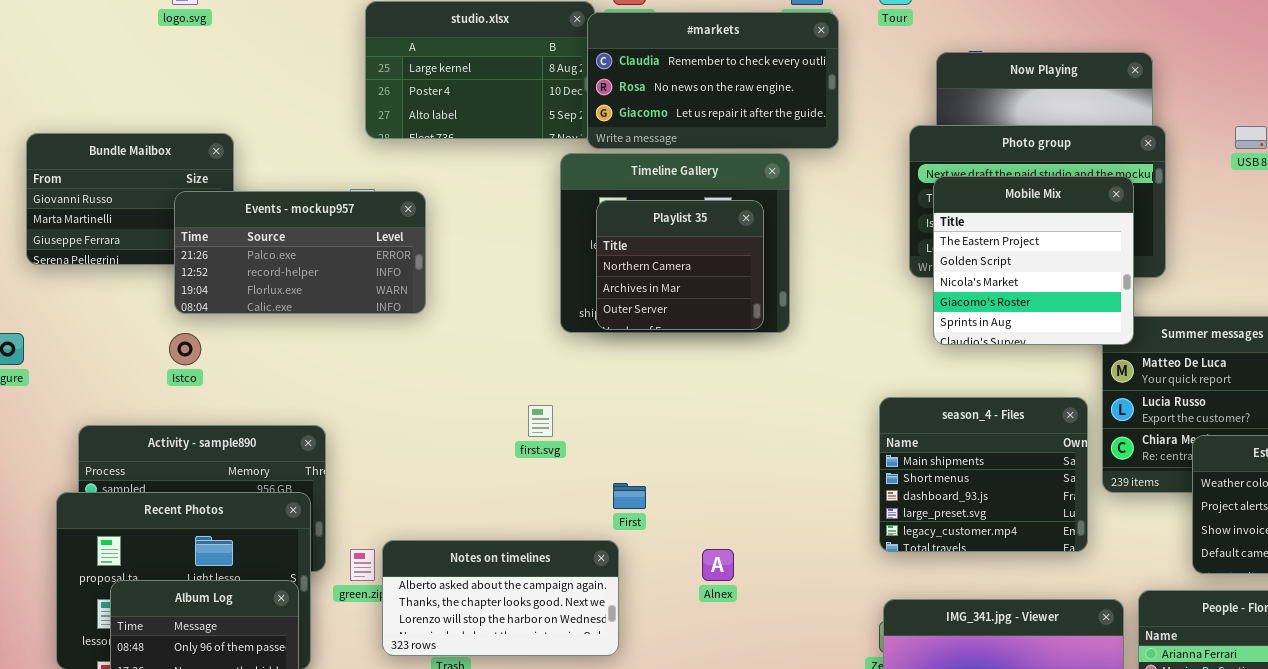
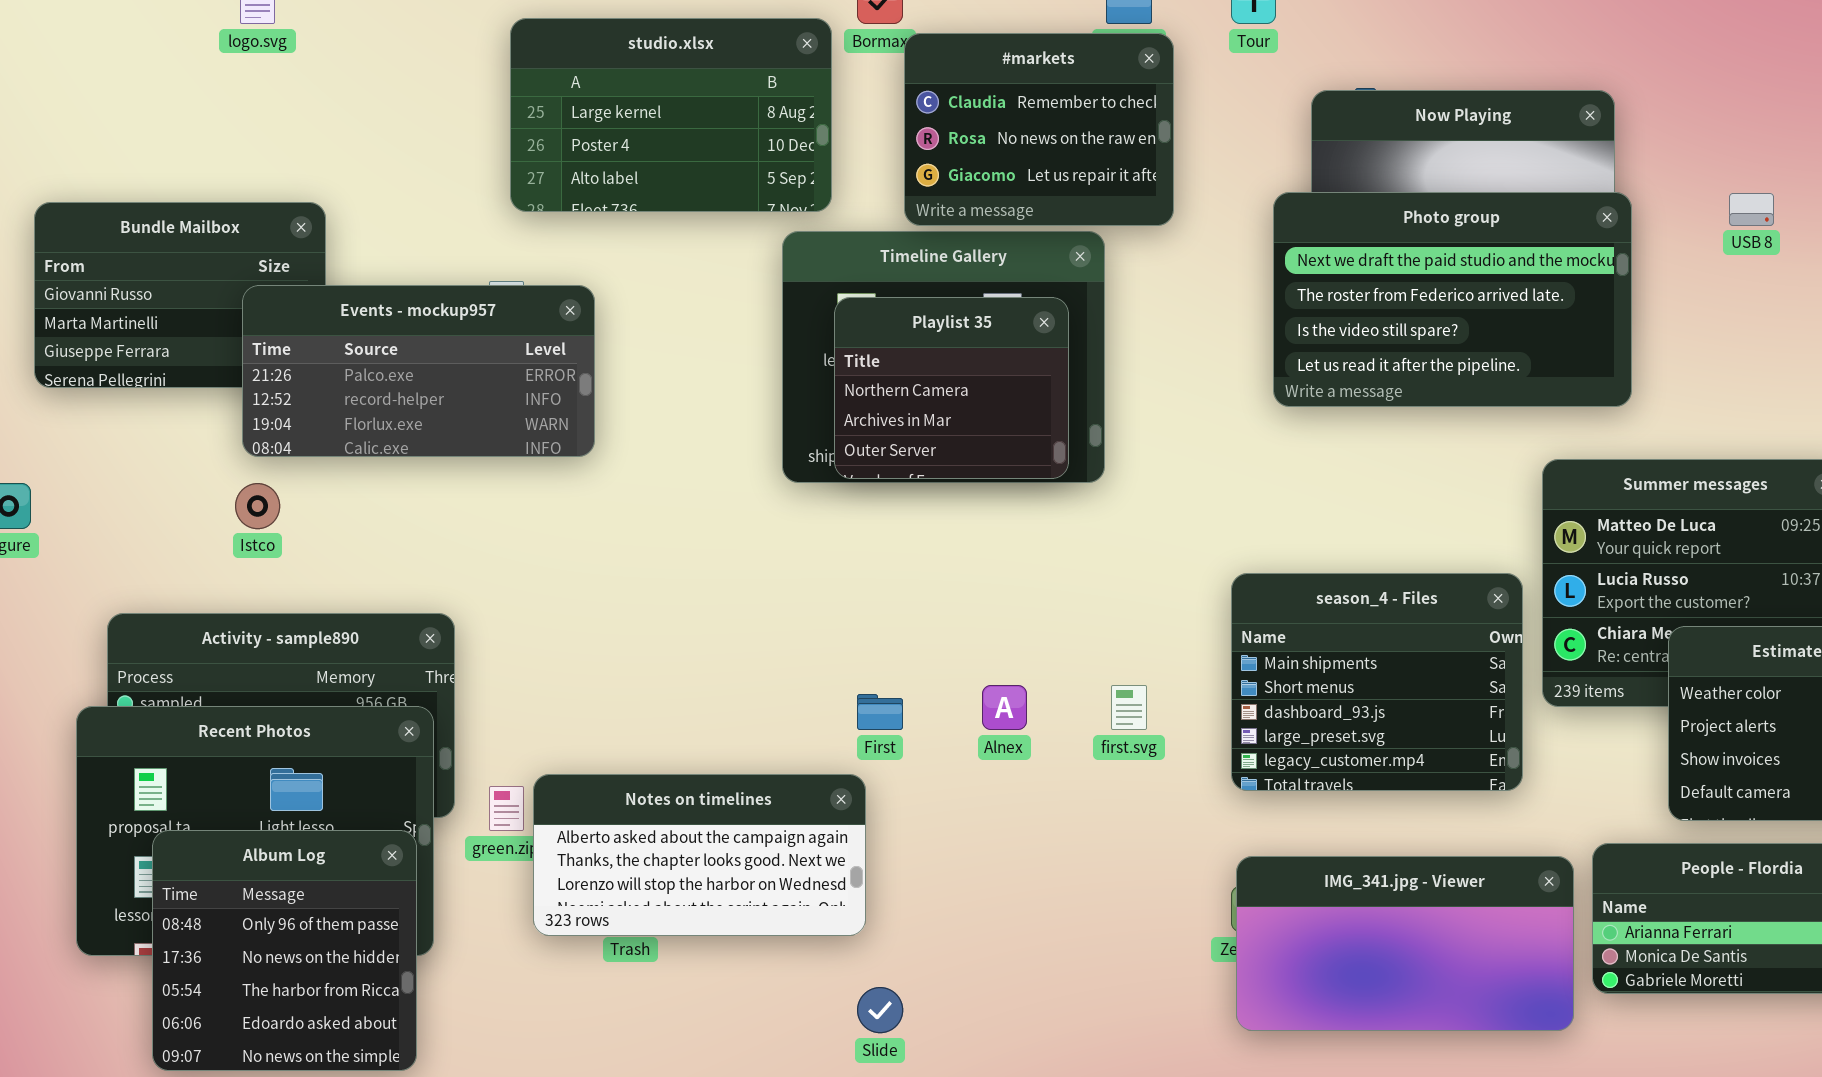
#markets: [587,12,839,149] -> [904,33,1174,226], resized
Mobile Mix: [933,176,1134,345] -> none, closed
first.svg: [528,405,553,437] -> [1111,685,1147,730], moved
Alnex: [702,549,734,581] -> [982,685,1027,730], moved

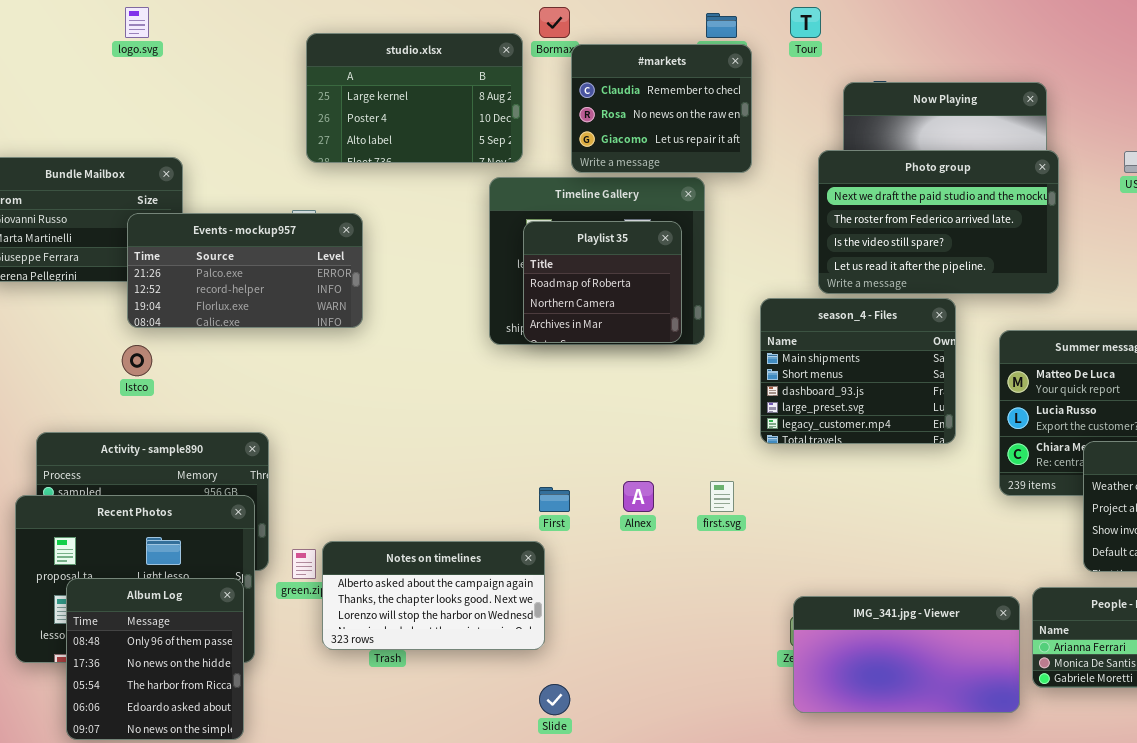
Playlist 35: [834,297,1069,479] -> [523,221,682,343], scrolled up 1 row
season_4 - Files: [1231,573,1523,791] -> [760,298,956,444], moved

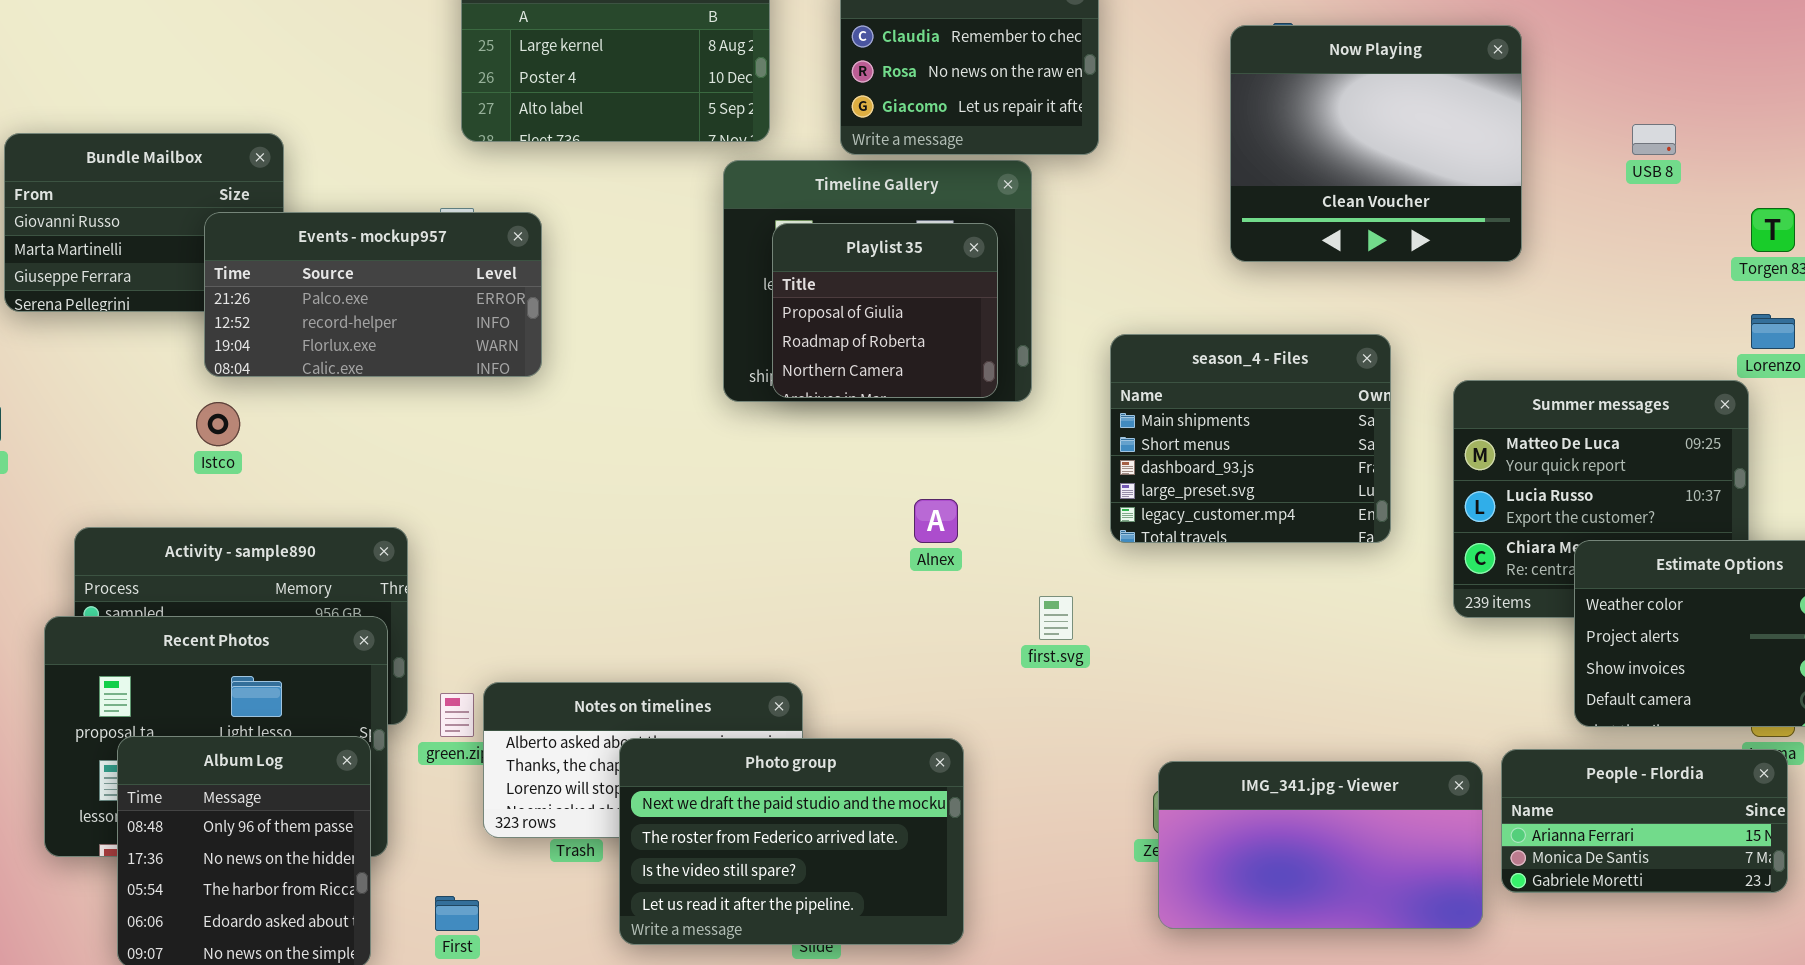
Photo group: [818,150,1059,294] -> [619,738,964,945], moved
Playlist 35: [523,221,682,343] -> [772,223,998,398], scrolled up 1 row
Alnex: [623,481,654,512] -> [914,499,958,543], moved
First: [539,487,570,512] -> [435,896,479,931], moved

